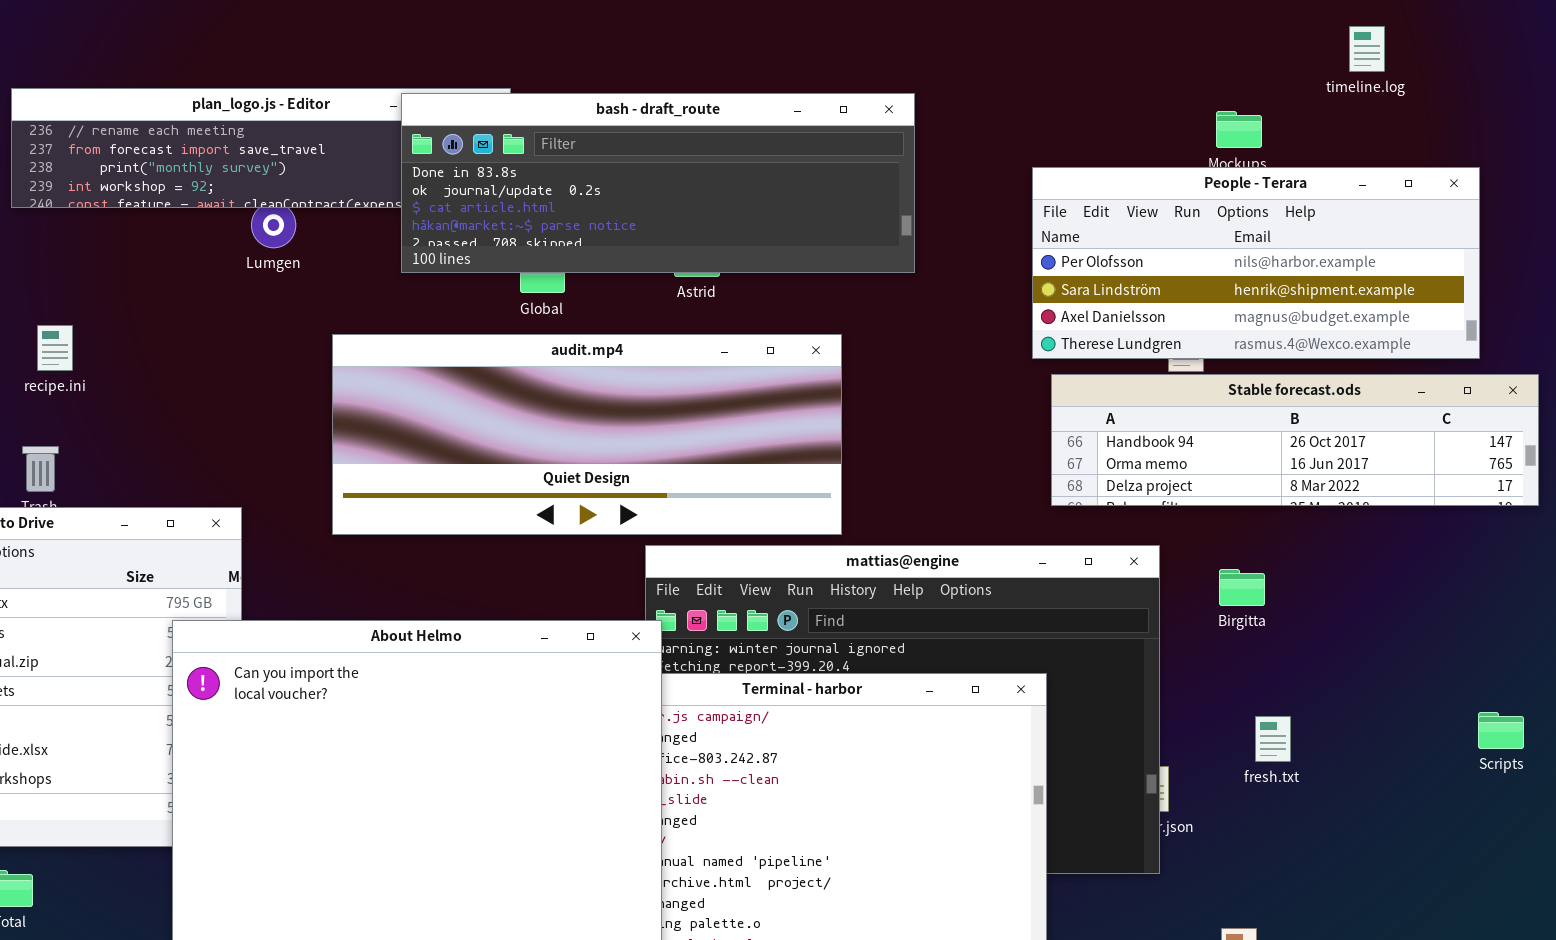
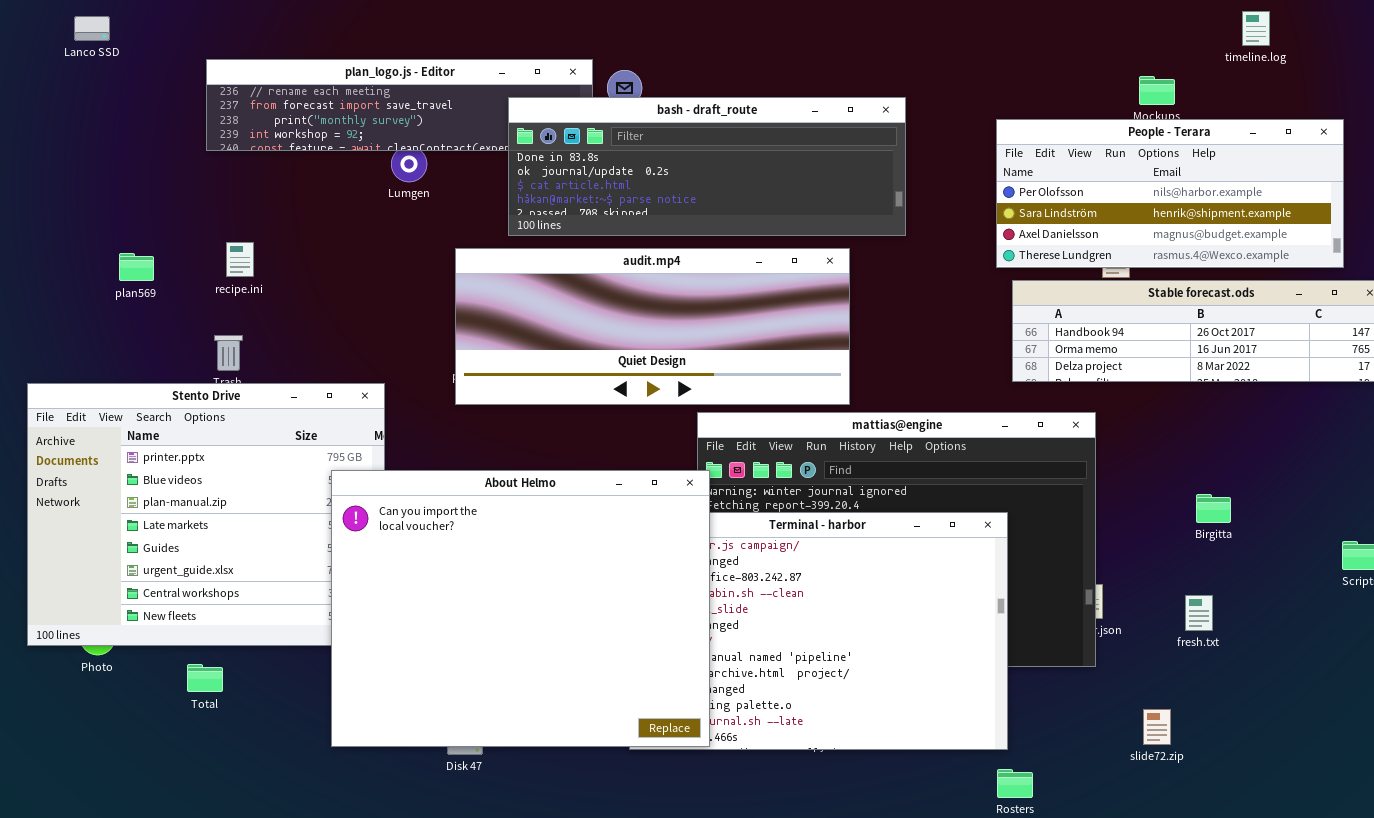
bash - draft_route: [401,93,915,273] -> [508,97,906,236], moved
Birgitta: [1219,569,1265,606] -> [1196,494,1231,523], moved
fresh.txt: [1255,716,1291,762] -> [1185,595,1213,631], moved

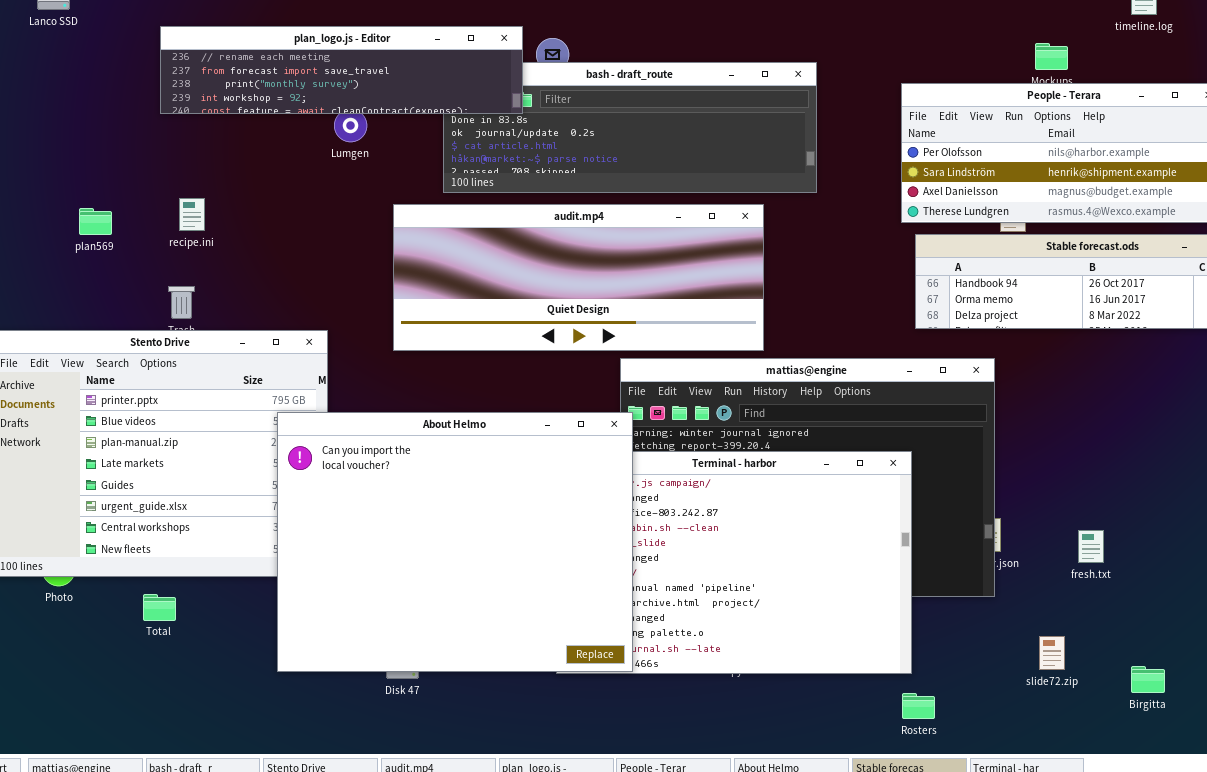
plan_logo.js - Editor: [206,59,593,151] -> [160,26,523,114], raised
Birgitta: [1196,494,1231,523] -> [1131,666,1165,693], moved

